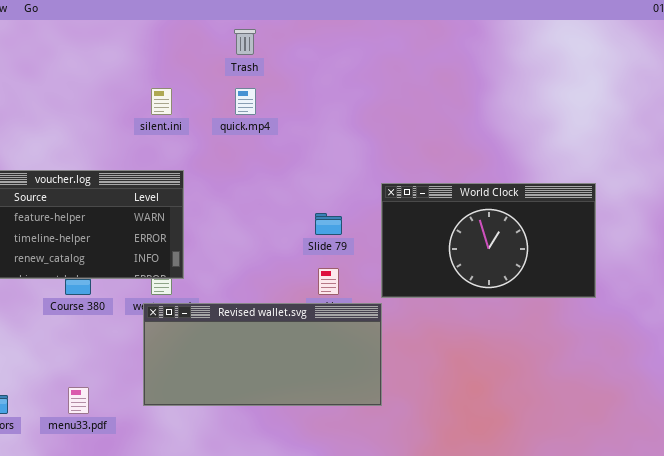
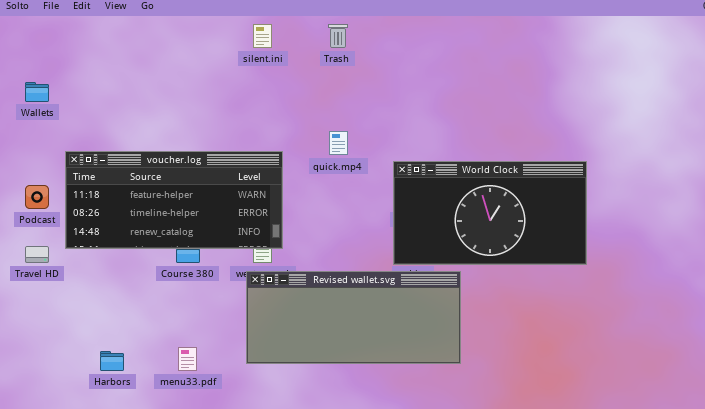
silent.ini: [151,88,172,115] -> [253,24,272,48], moved
quick.mp4: [235,88,256,115] -> [329,131,348,155], moved
World Clock: [381,183,596,298] -> [393,161,587,265], moved

